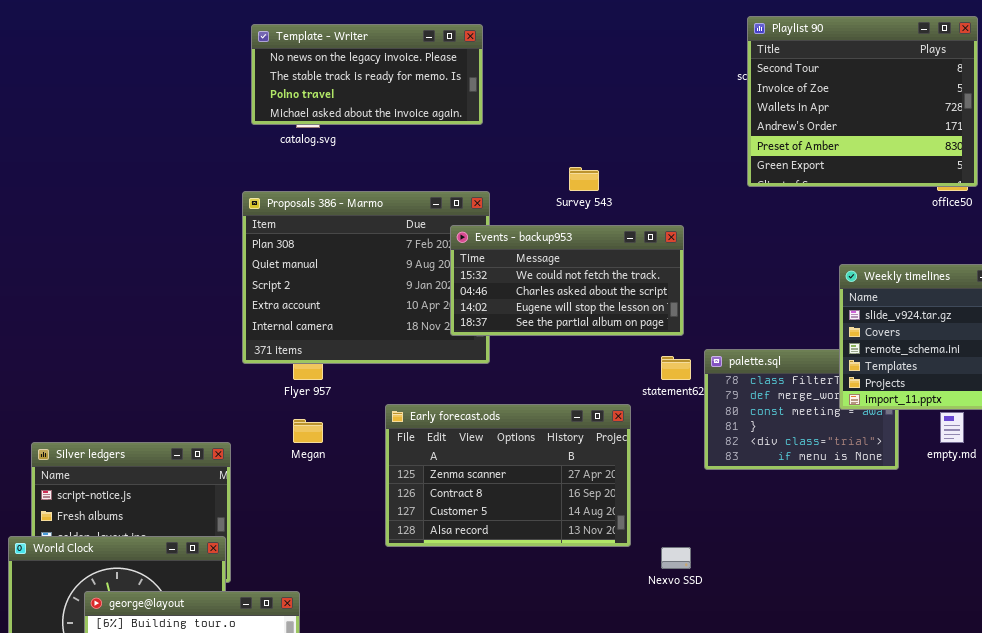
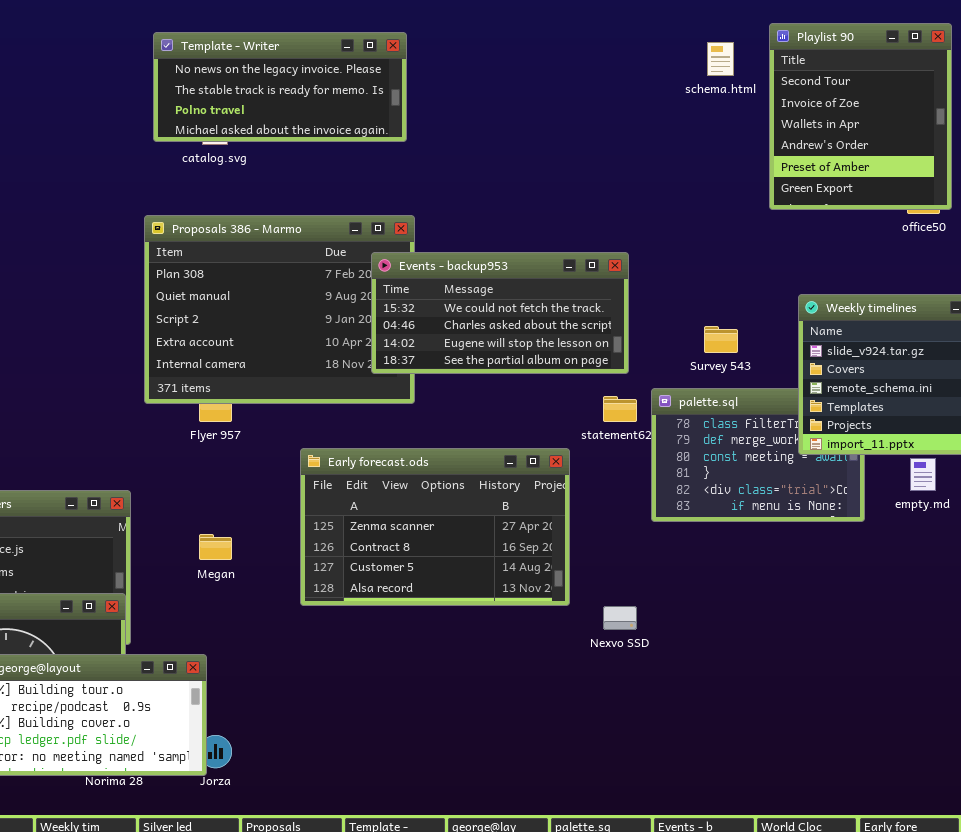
Playlist 90: [747,16,978,187] -> [769,23,952,210], resized
Survey 543: [569,167,599,191] -> [704,326,738,353], moved
Megan: [293,419,323,443] -> [199,534,232,560], moved

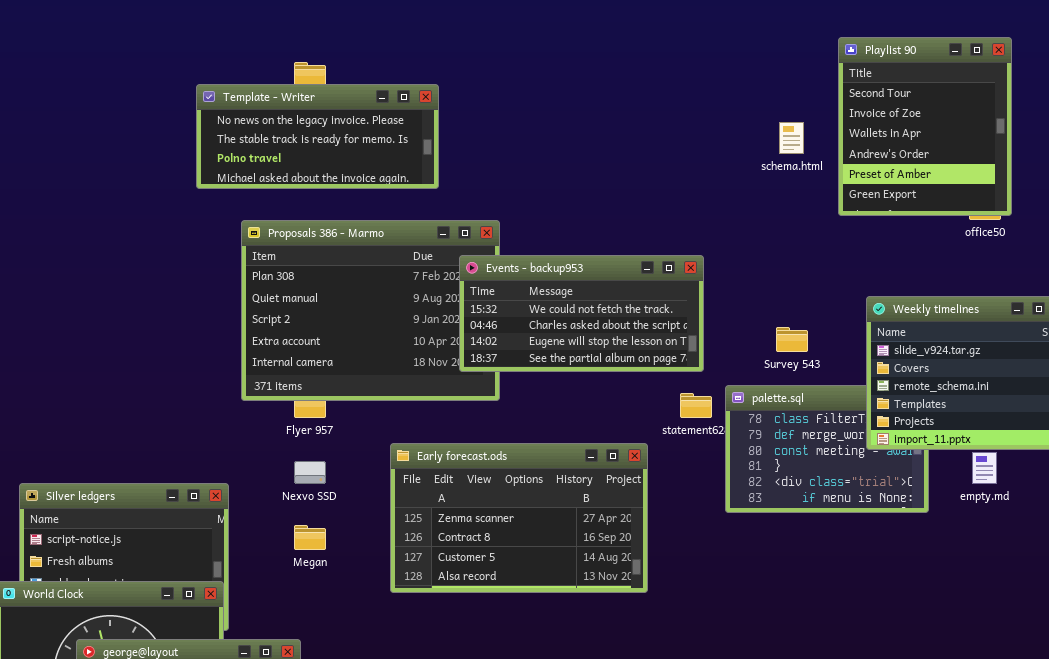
Template - Writer: [153,32,407,142] -> [196,84,439,189], moved
schema.html: [707,42,734,76] -> [779,122,804,154], moved
Nexvo SSD: [603,606,637,630] -> [294,461,326,484], moved

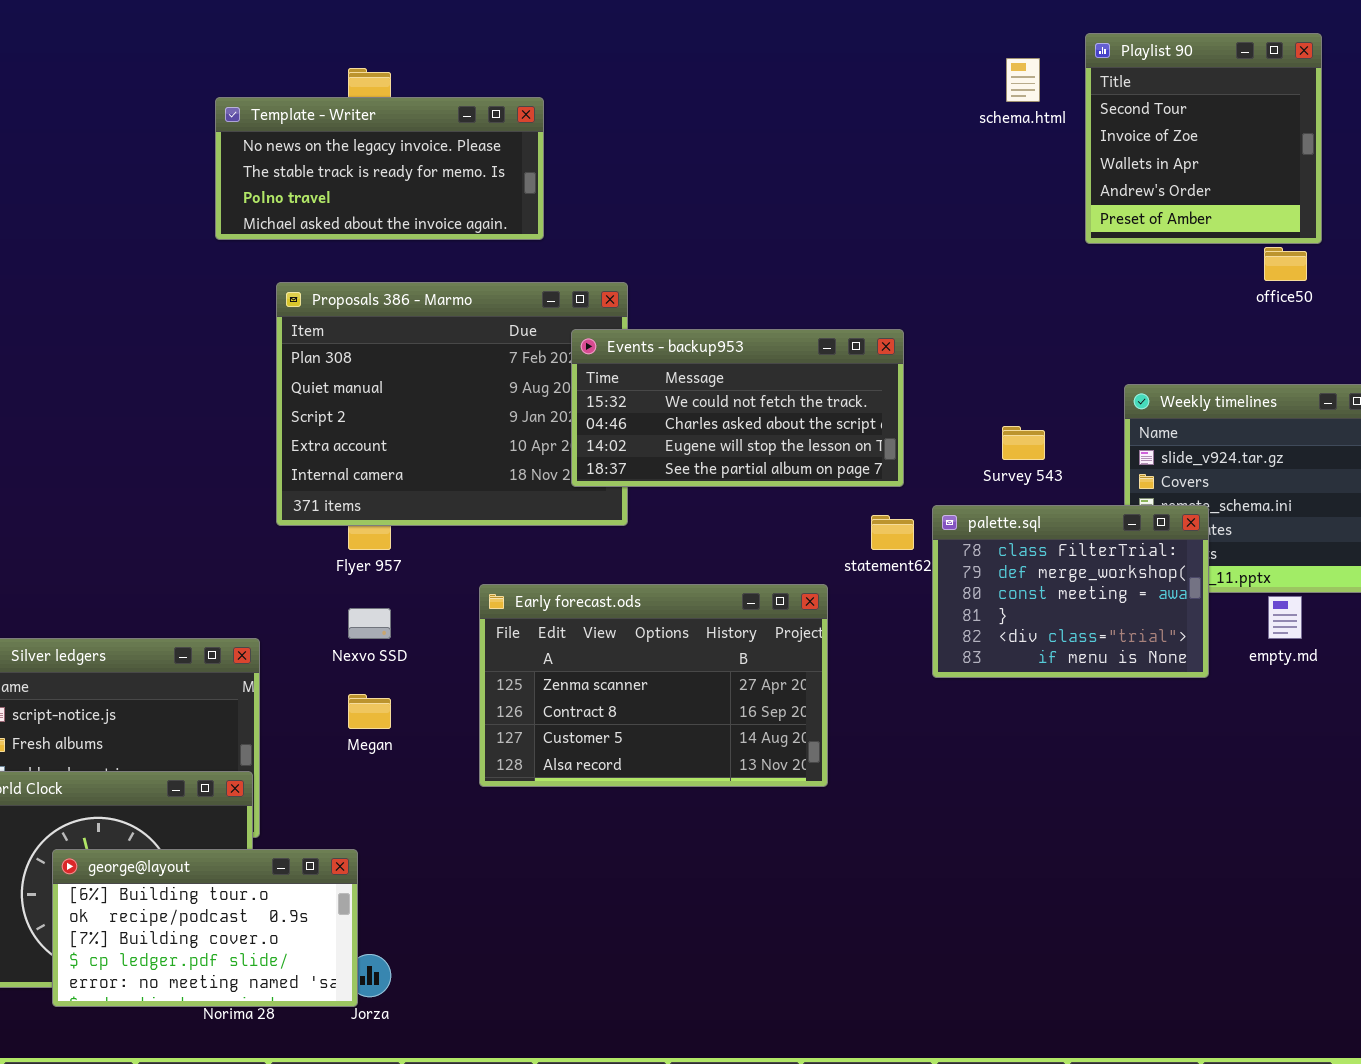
Playlist 90: [838,37,1012,216] -> [1085,33,1322,244], resized
schema.html: [779,122,804,154] -> [1006,58,1040,102], moved
palette.sql: [725,385,929,513] -> [932,505,1209,678], raised

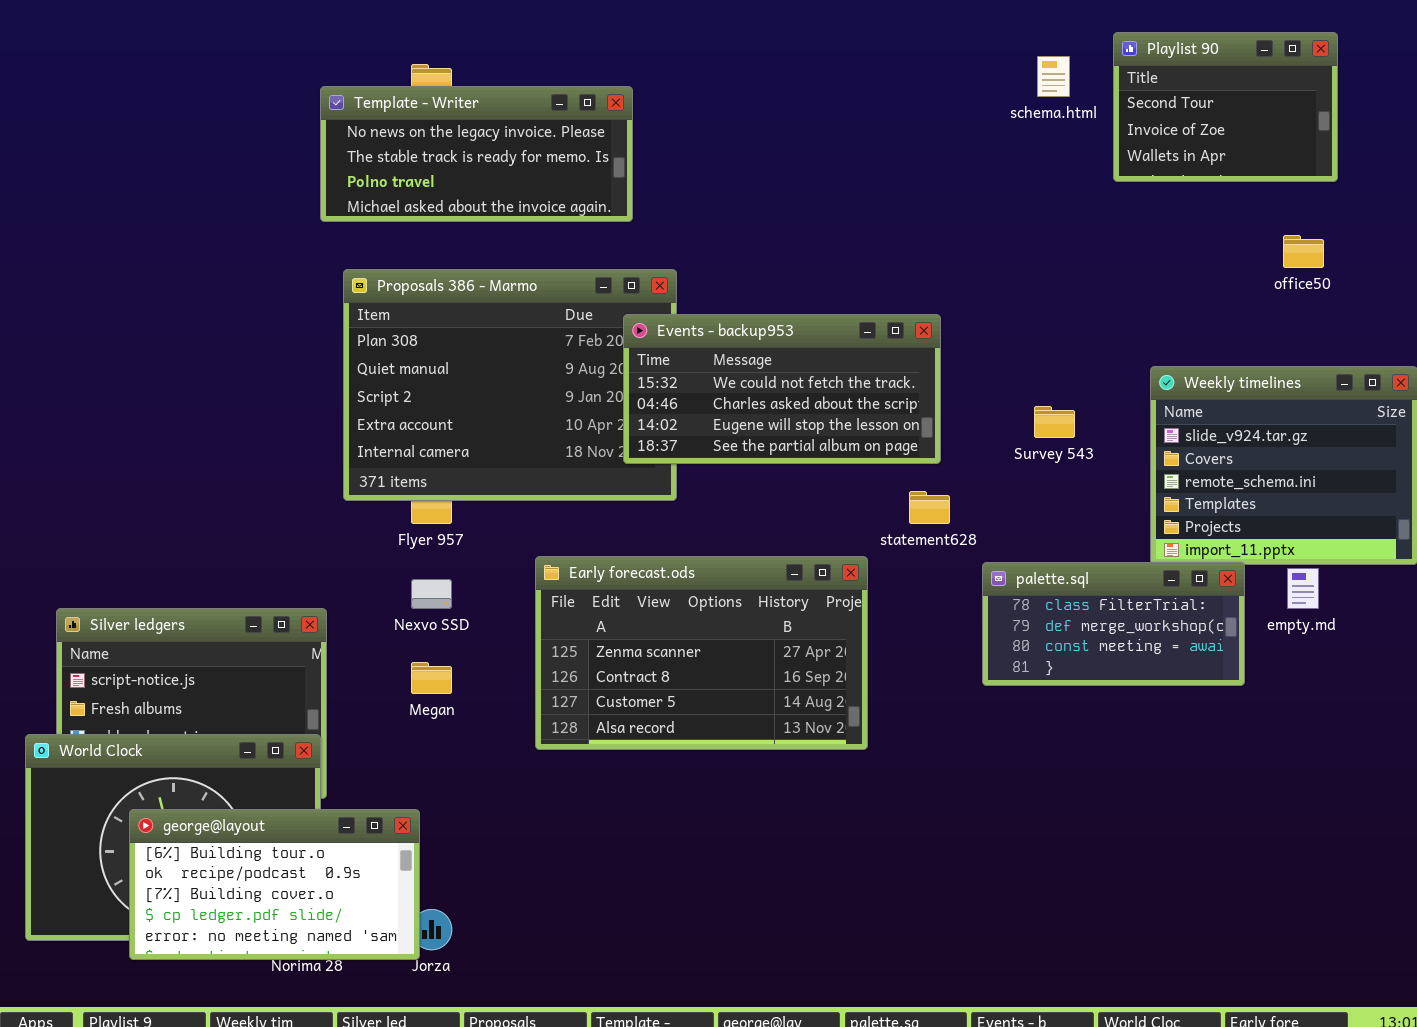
Playlist 90: [1085,33,1322,244] -> [1113,32,1338,182], resized
Template - Writer: [215,97,544,240] -> [320,86,633,222], moved
palette.sql: [932,505,1209,678] -> [982,562,1245,686], moved, resized

